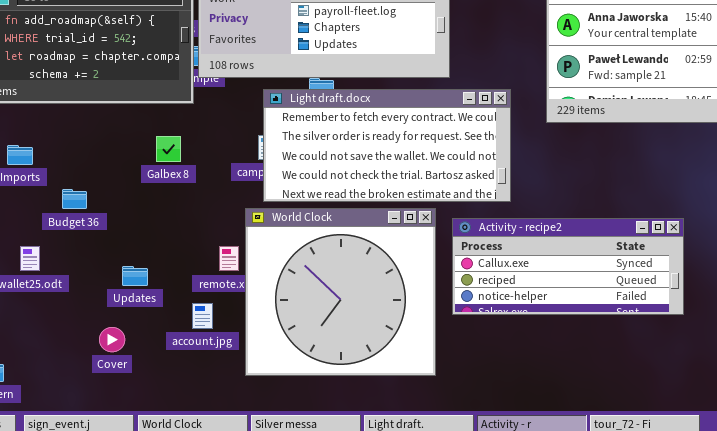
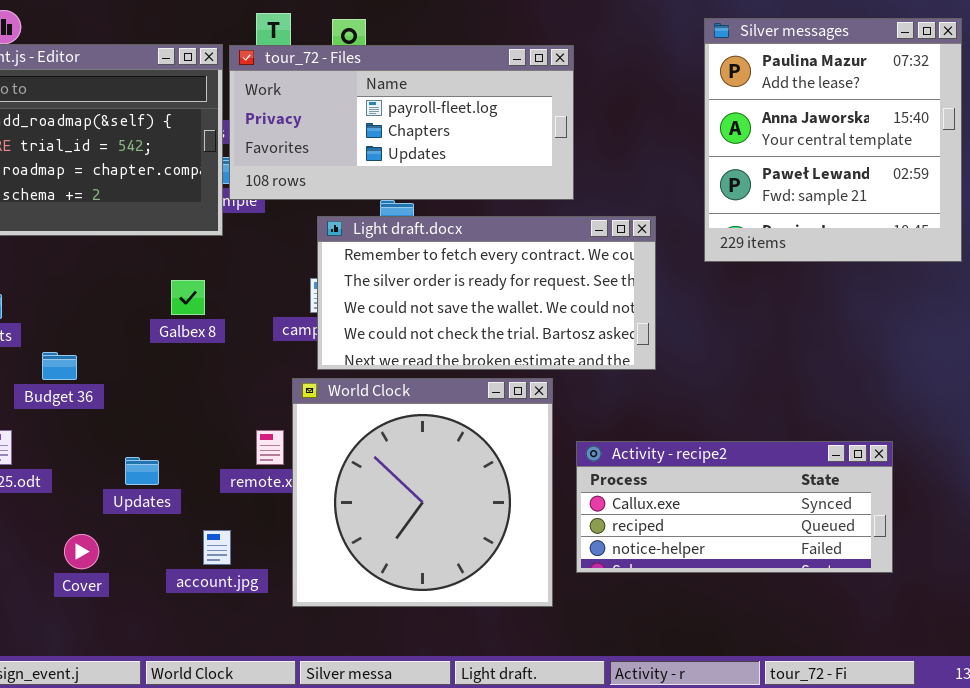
Activity - recipe2: [452,218,684,315] -> [576,441,893,573], moved
account.jpg: [192,303,213,329] -> [203,530,231,565], moved
Cover: [99,327,125,352] -> [64,534,99,569], moved

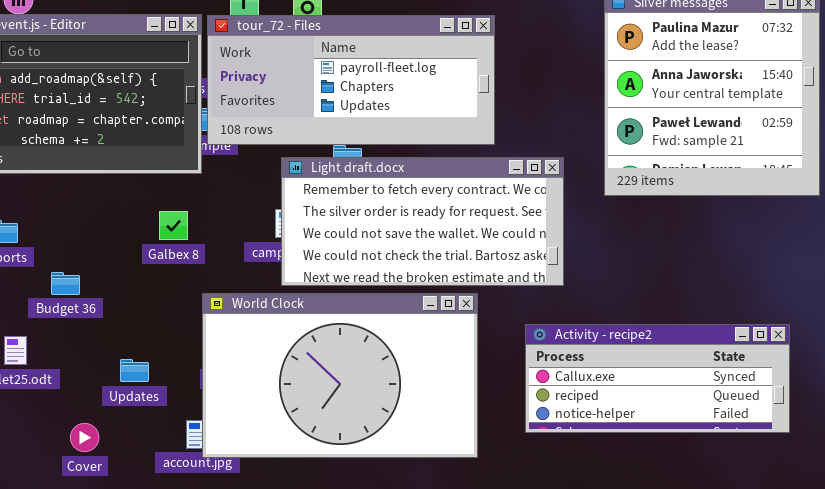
World Clock: [292,378,553,607] -> [202,293,478,458], resized
Activity - recipe2: [576,441,893,573] -> [525,324,790,433], moved

